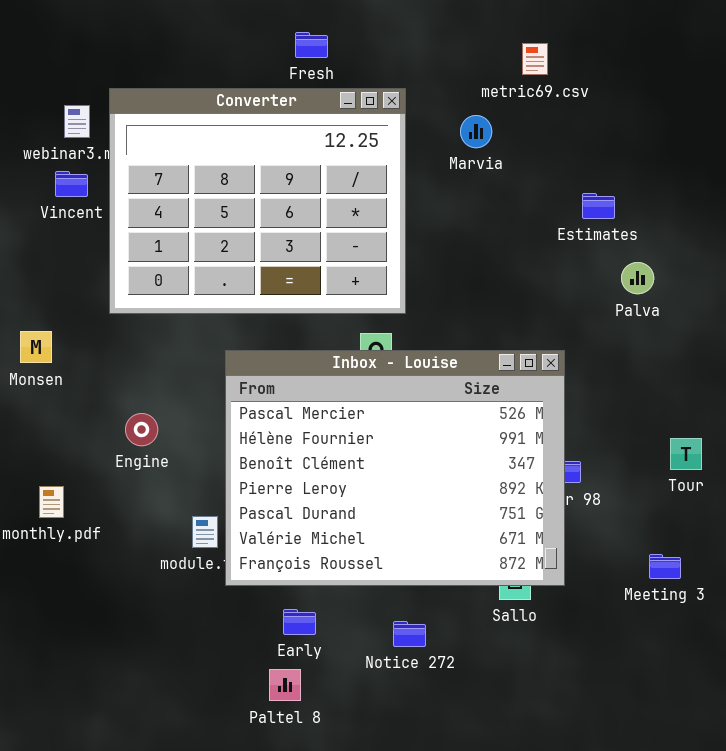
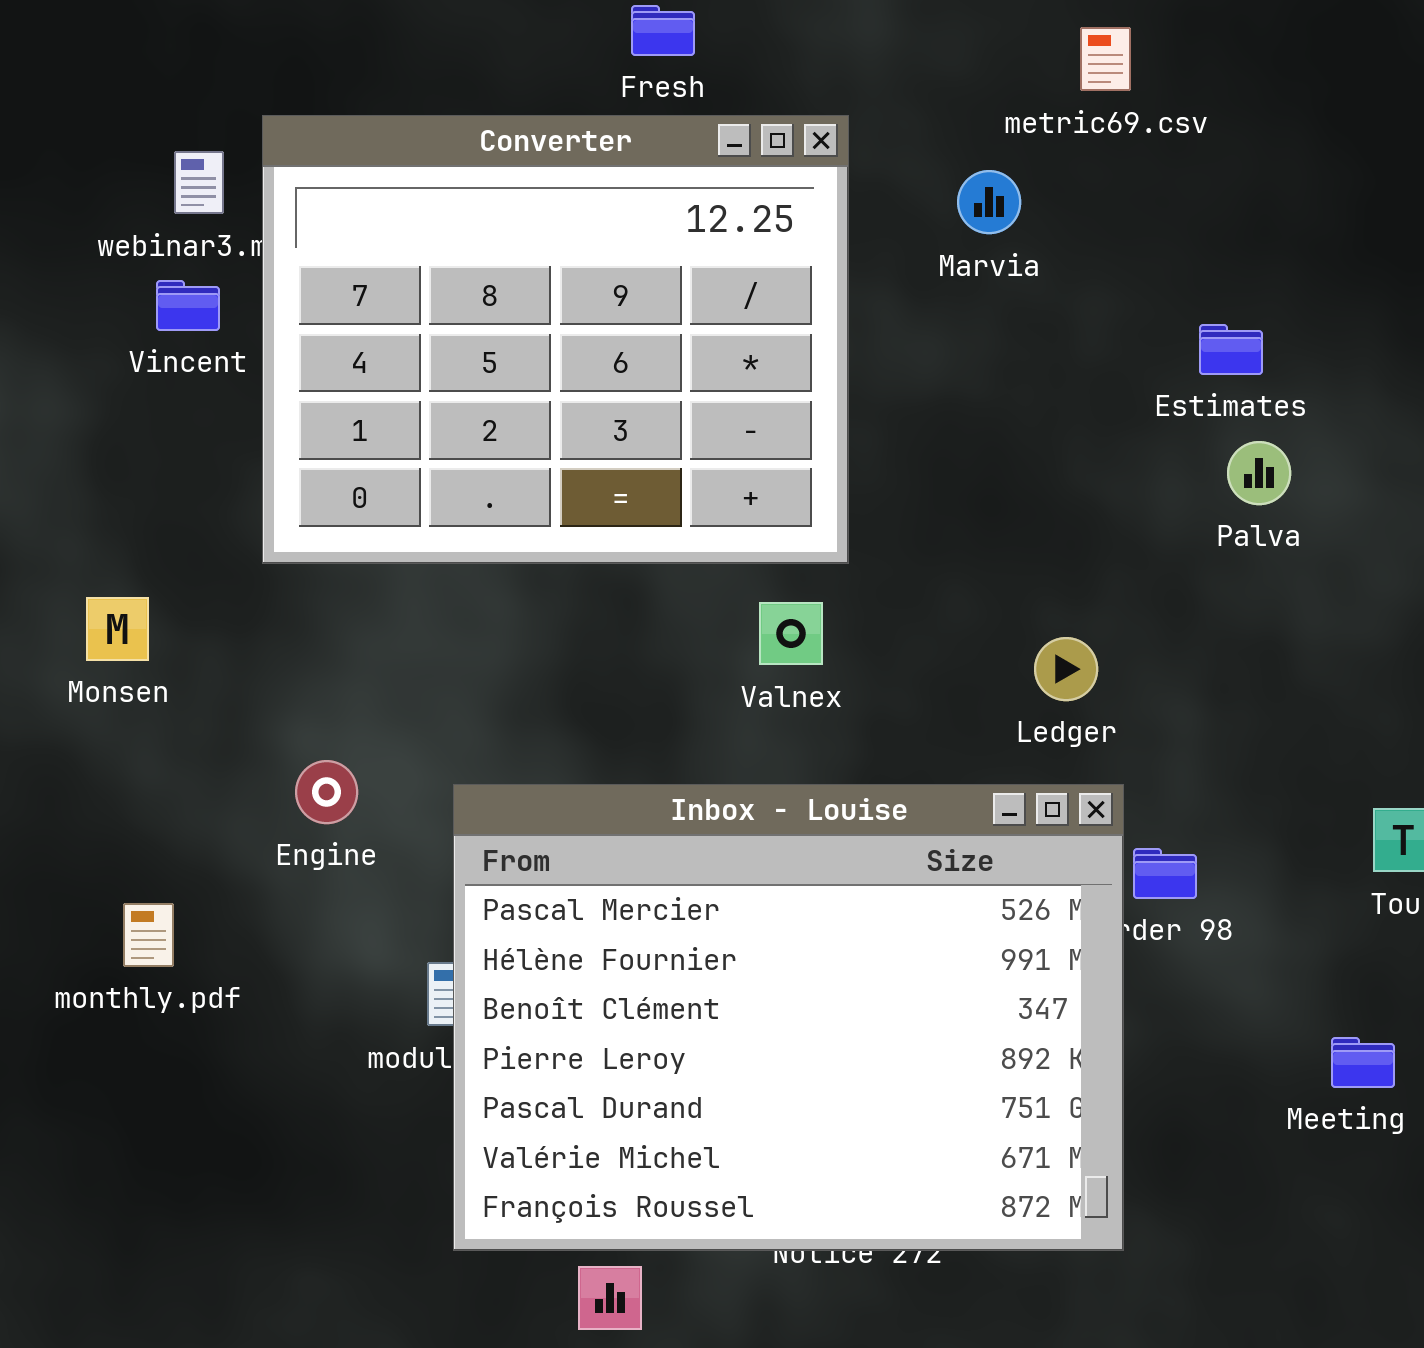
Palva: [621,262,654,294] -> [1227,441,1291,505], moved
Inbox - Louise: [225,350,565,586] -> [453,784,1124,1251], moved

